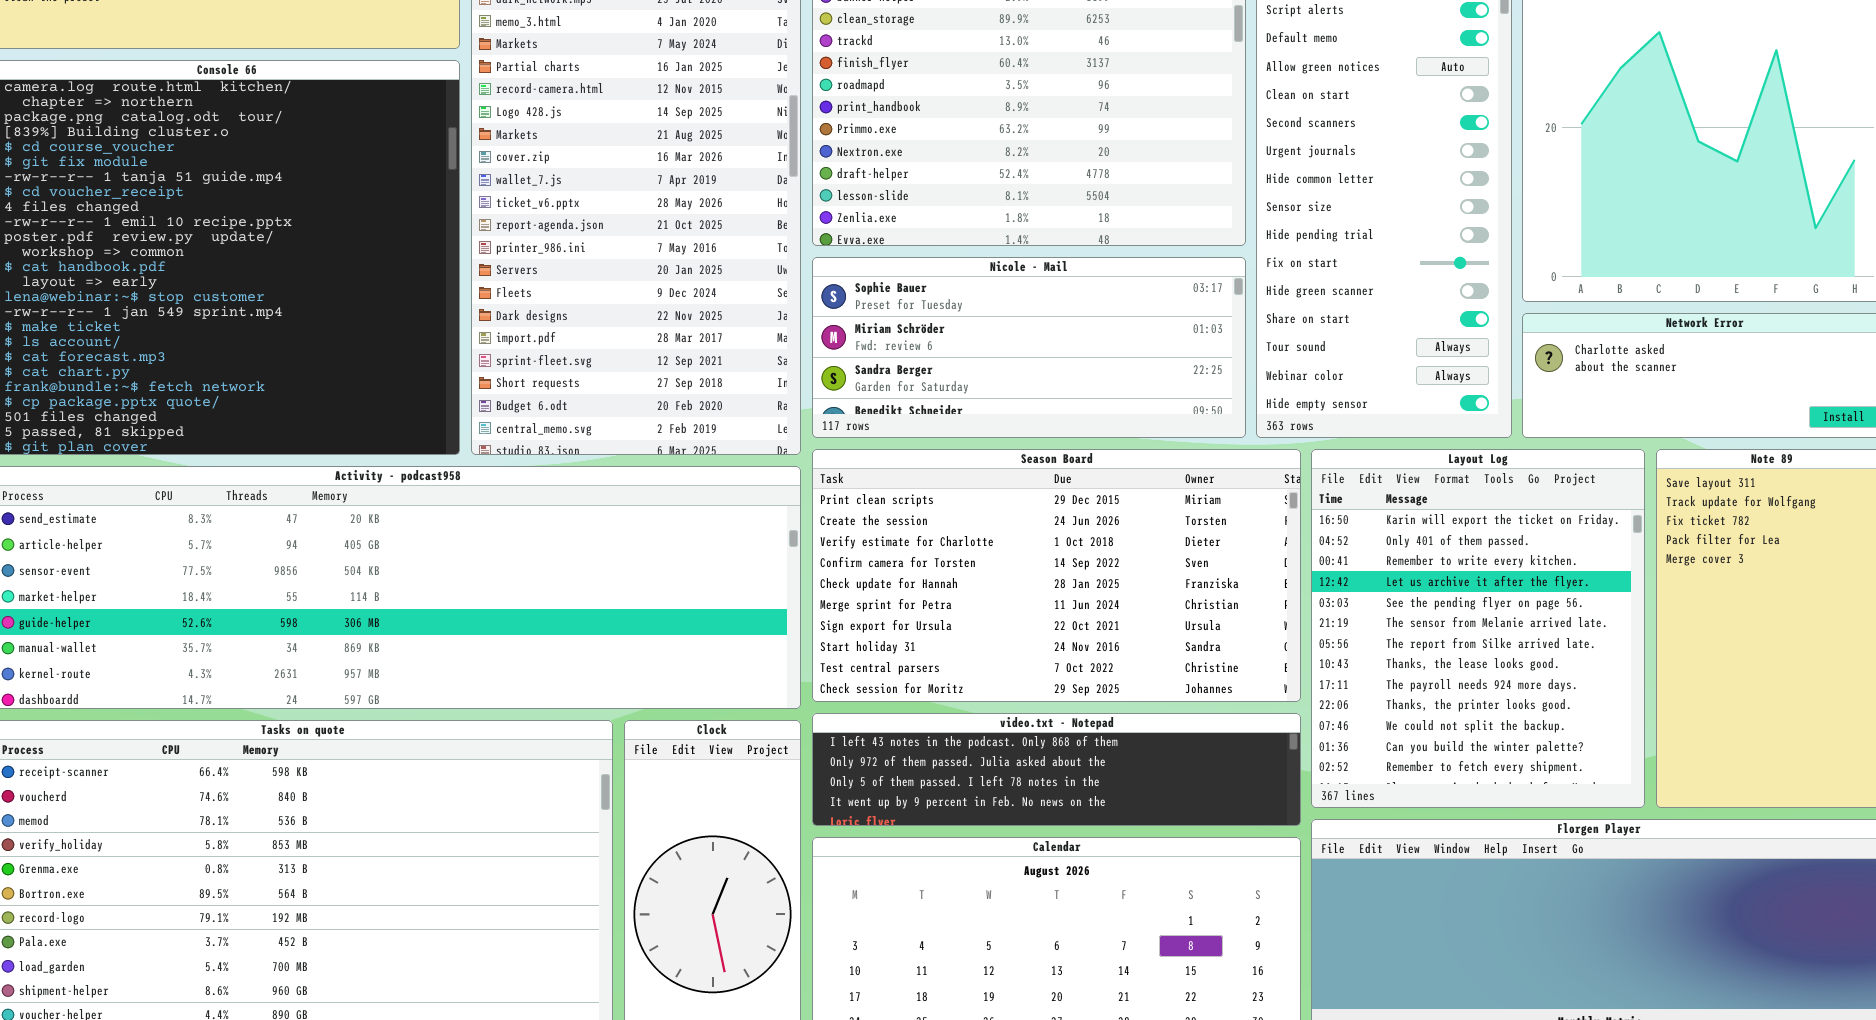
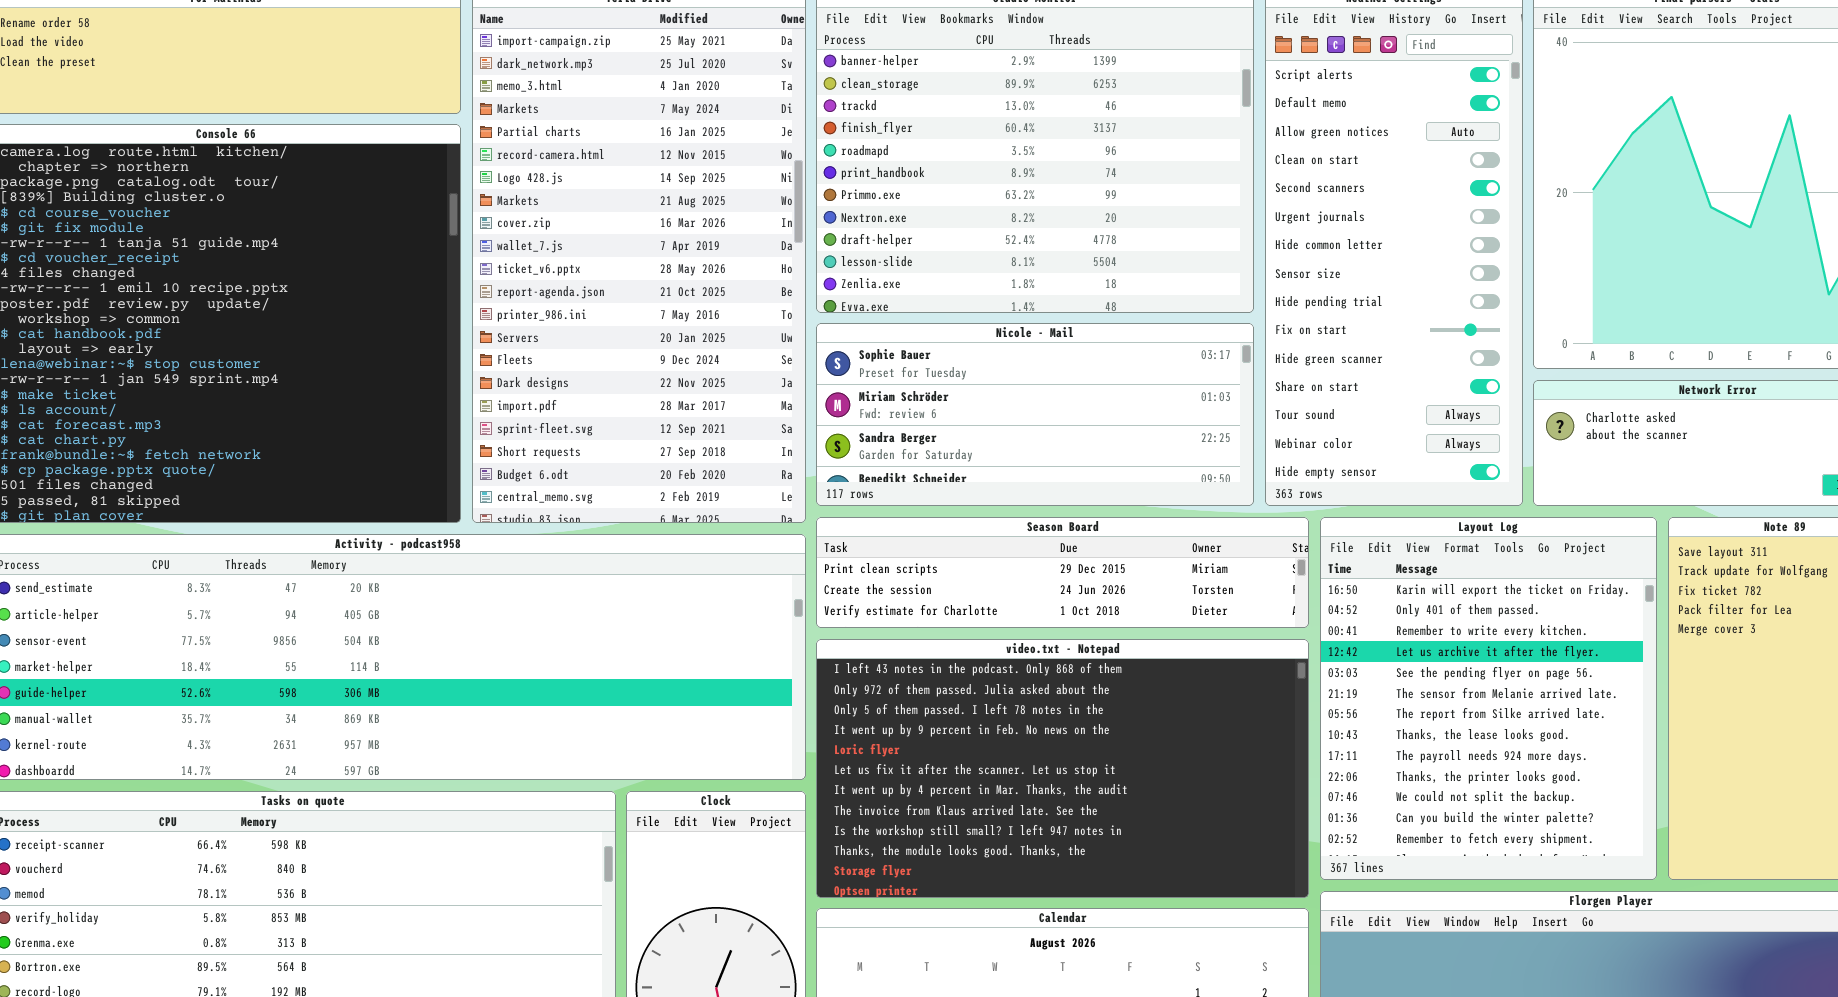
Season Board: [812,449,1301,702] -> [816,517,1309,628], resized
video.txt - Notepad: [812,713,1301,826] -> [816,639,1309,898], resized

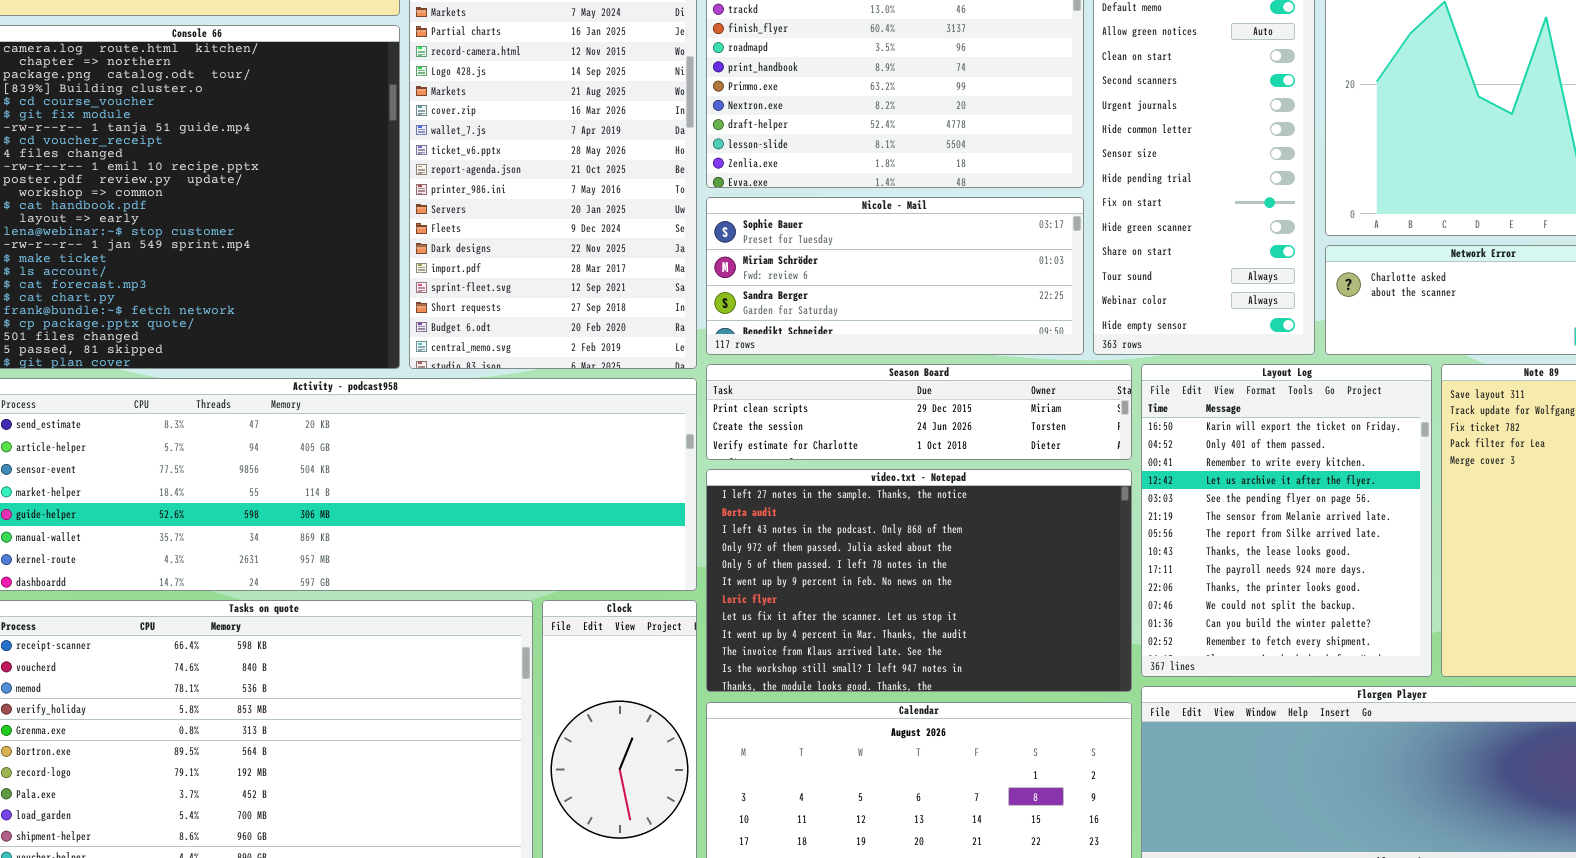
video.txt - Notepad: [816,639,1309,898] -> [706,469,1132,692], scrolled up 2 rows

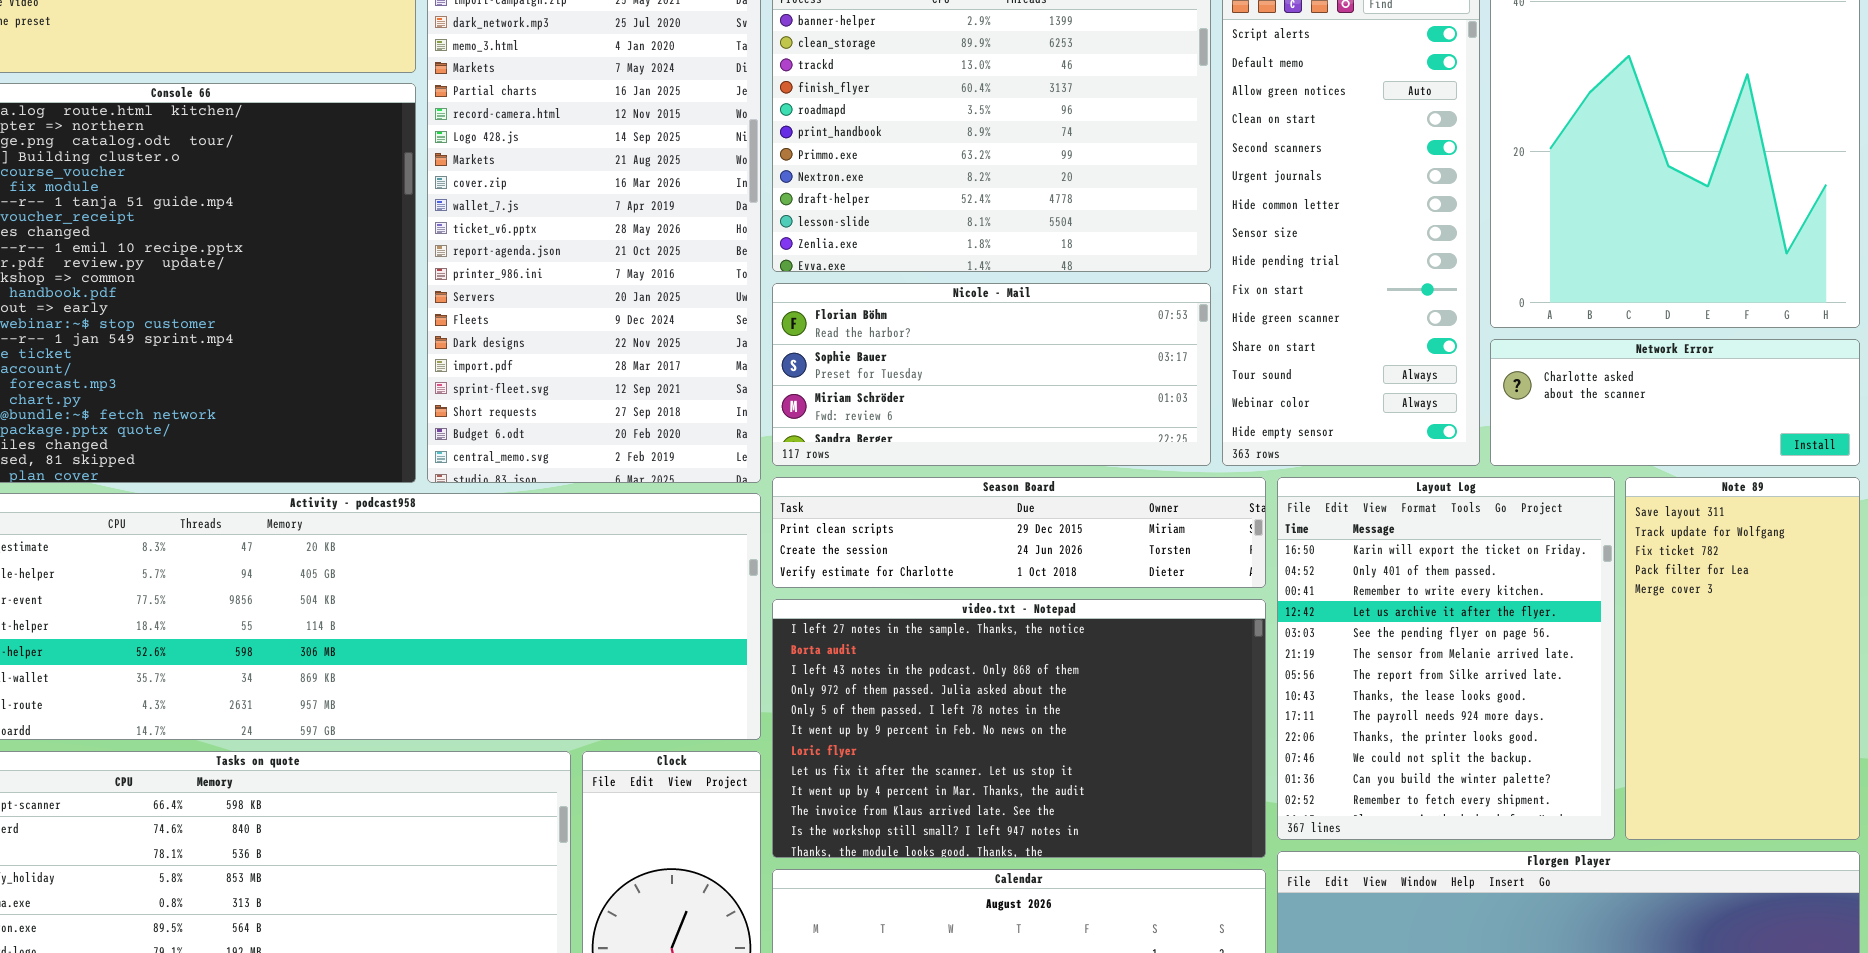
Nicole - Mail: [706,197,1084,355] -> [772,283,1211,466], scrolled up 1 row

